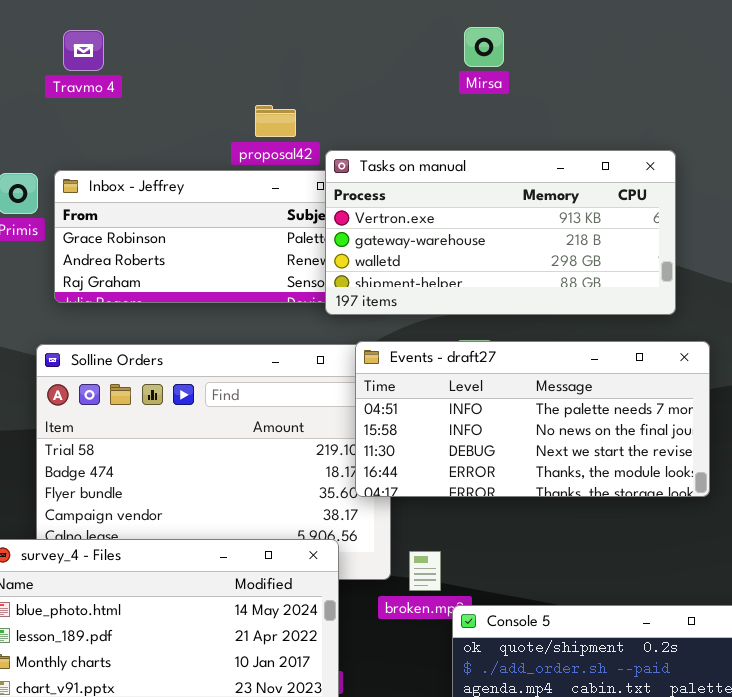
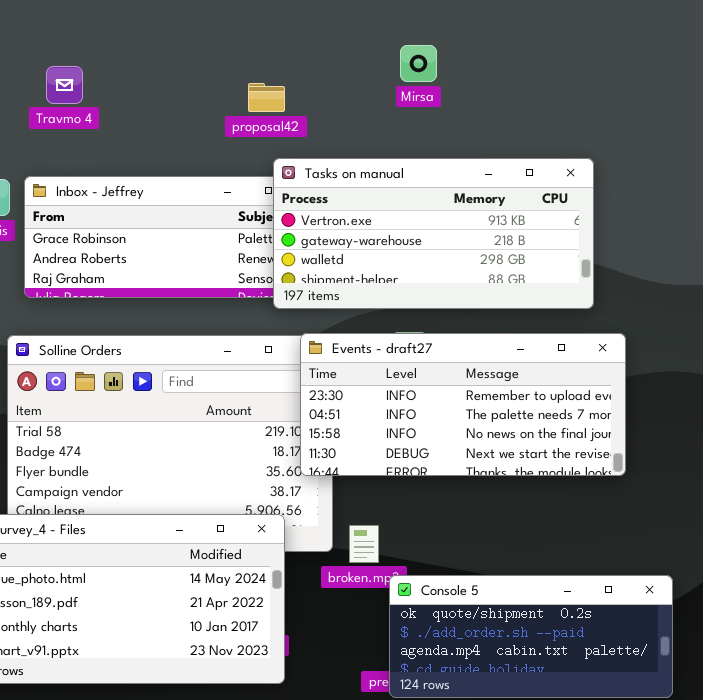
Travmo 4: [63,30,104,71] -> [46,66,83,104], moved
proposal42: [255,105,296,137] -> [248,83,285,112], moved
Events - draft27: [355,341,710,497] -> [300,333,626,476], scrolled up 1 row

